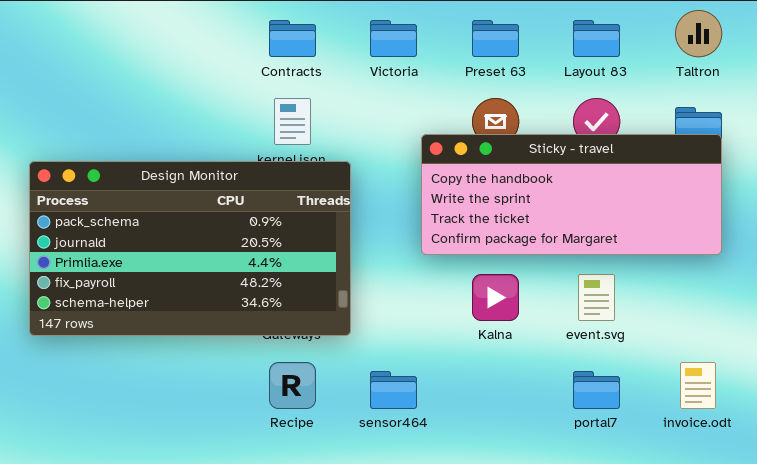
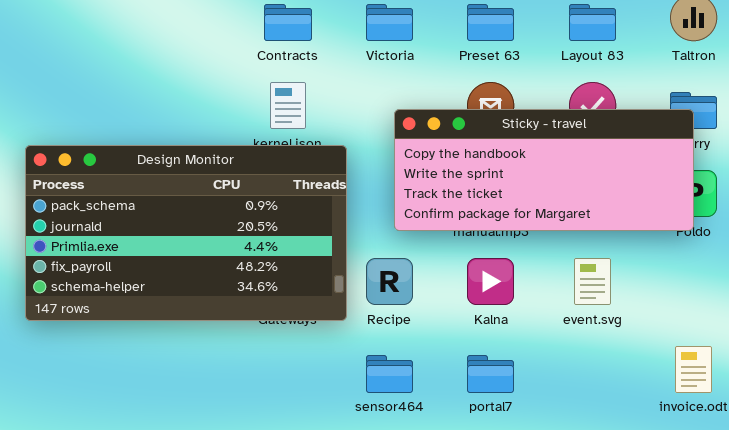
Sticky - travel: [421,134,722,255] -> [394,109,694,231], moved
Recipe: [269,362,316,409] -> [366,258,413,305], moved
portal7: [573,371,620,409] -> [467,355,514,393], moved

